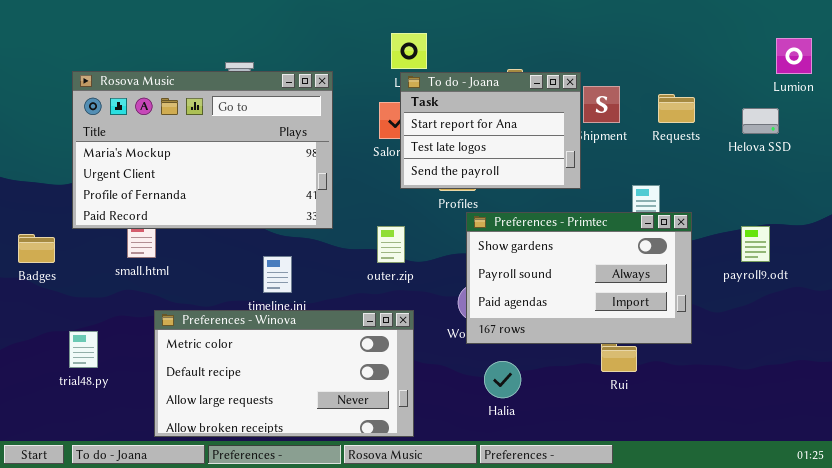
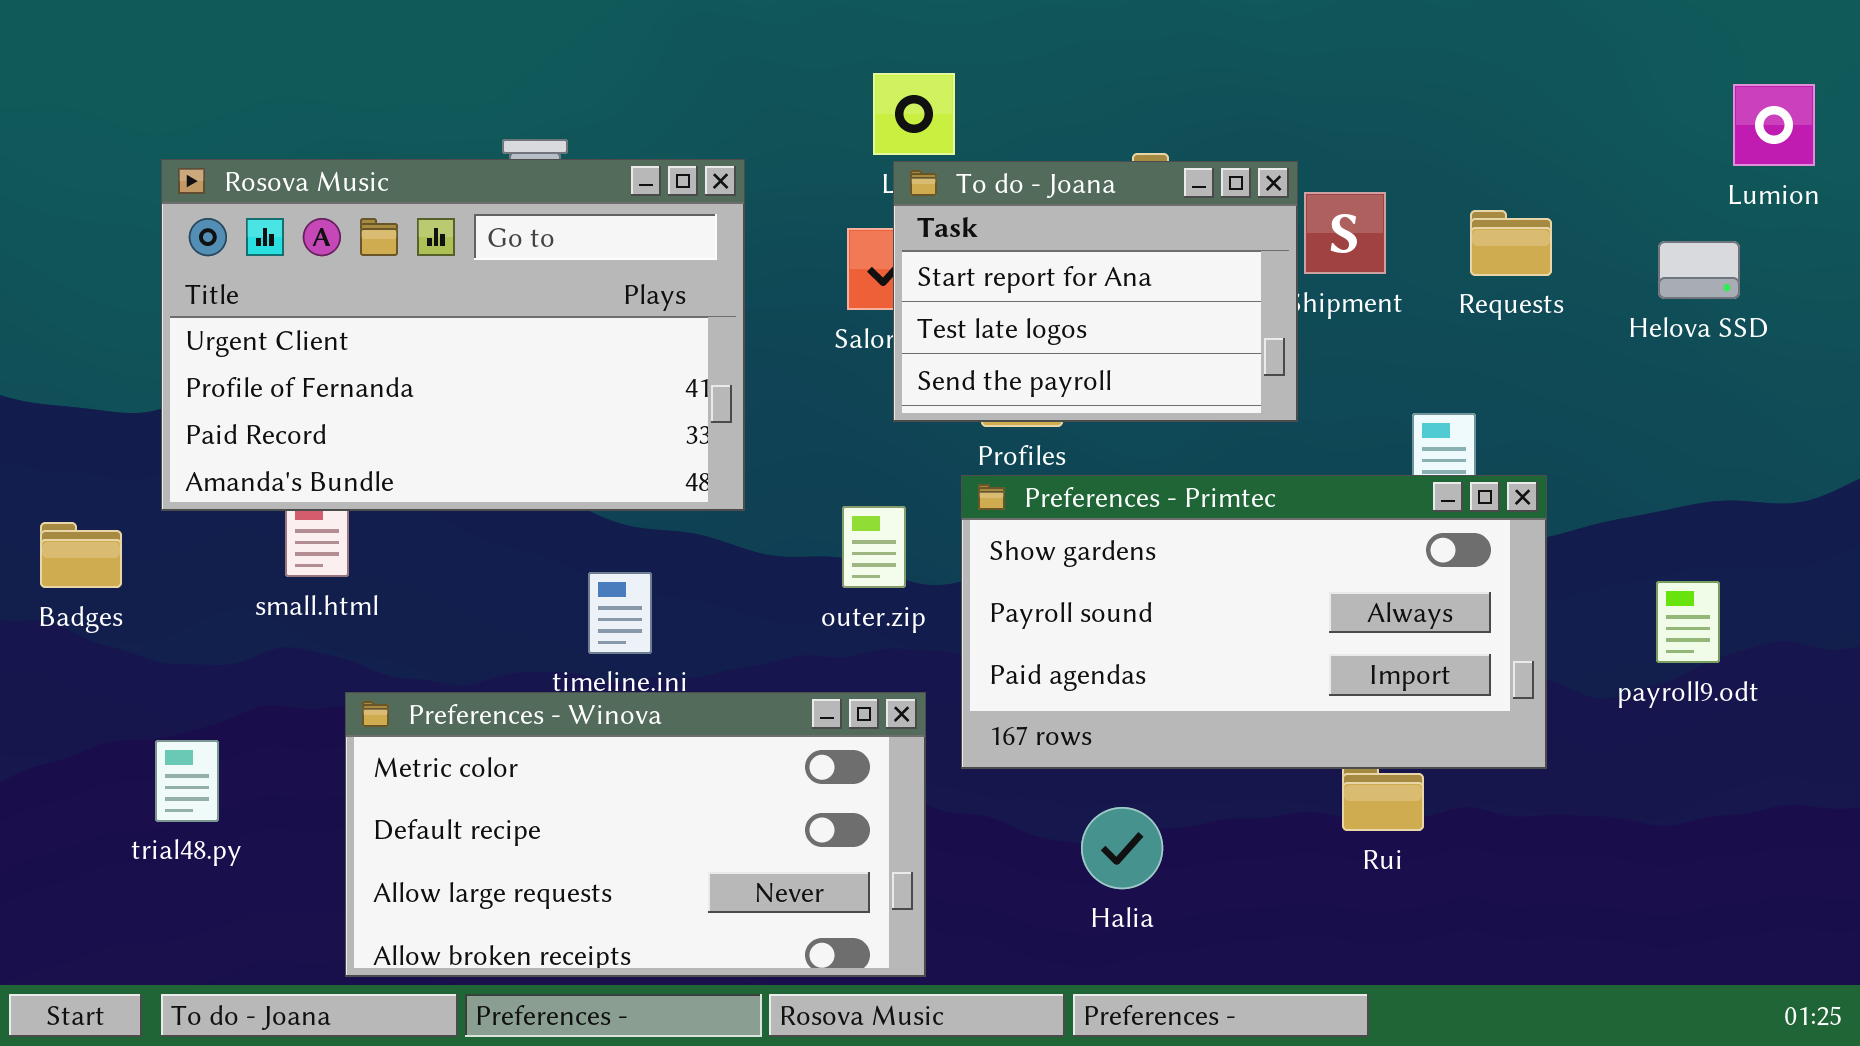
Rosova Music: [72,71,333,229] -> [161,159,745,511], scrolled down 1 row
Preferences - Primtec: [466,212,692,344] -> [961,475,1547,769], resized
payroll9.odt: [741,226,770,262] -> [1656,581,1720,663], moved

